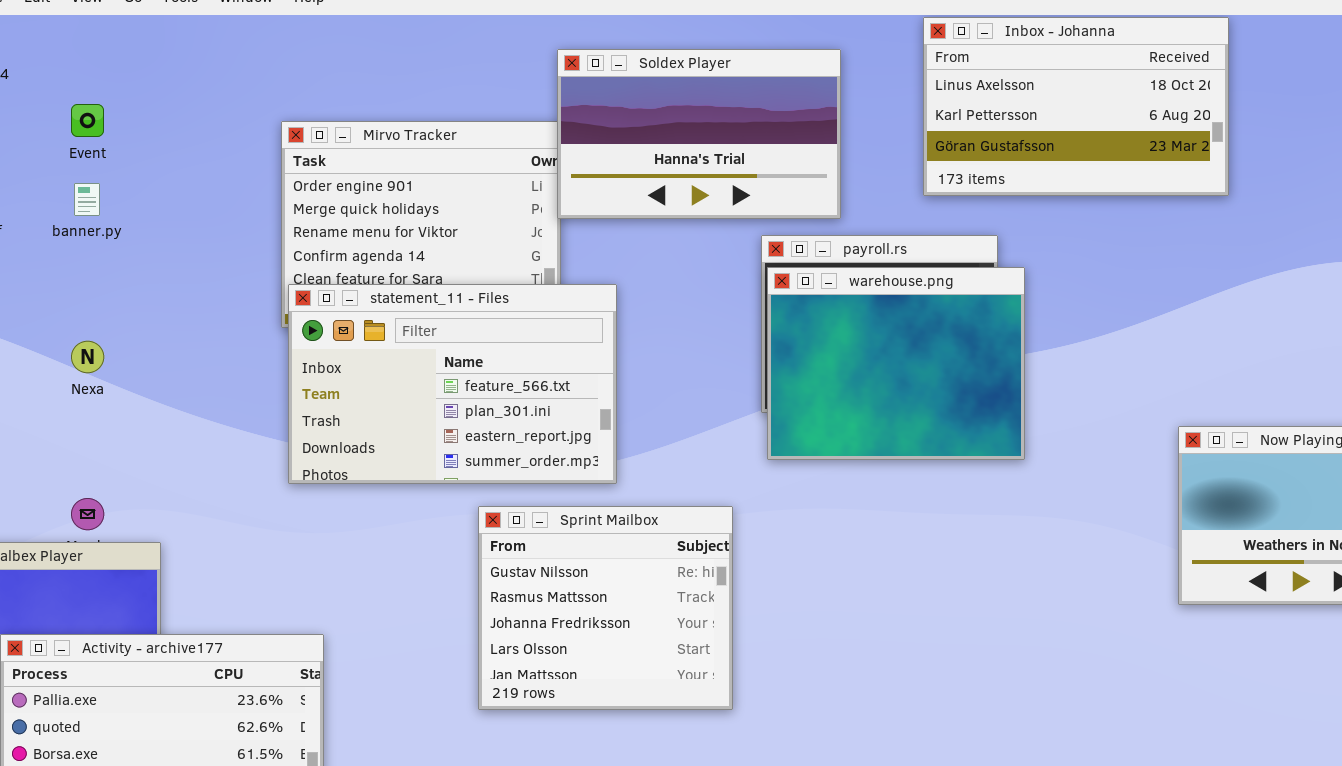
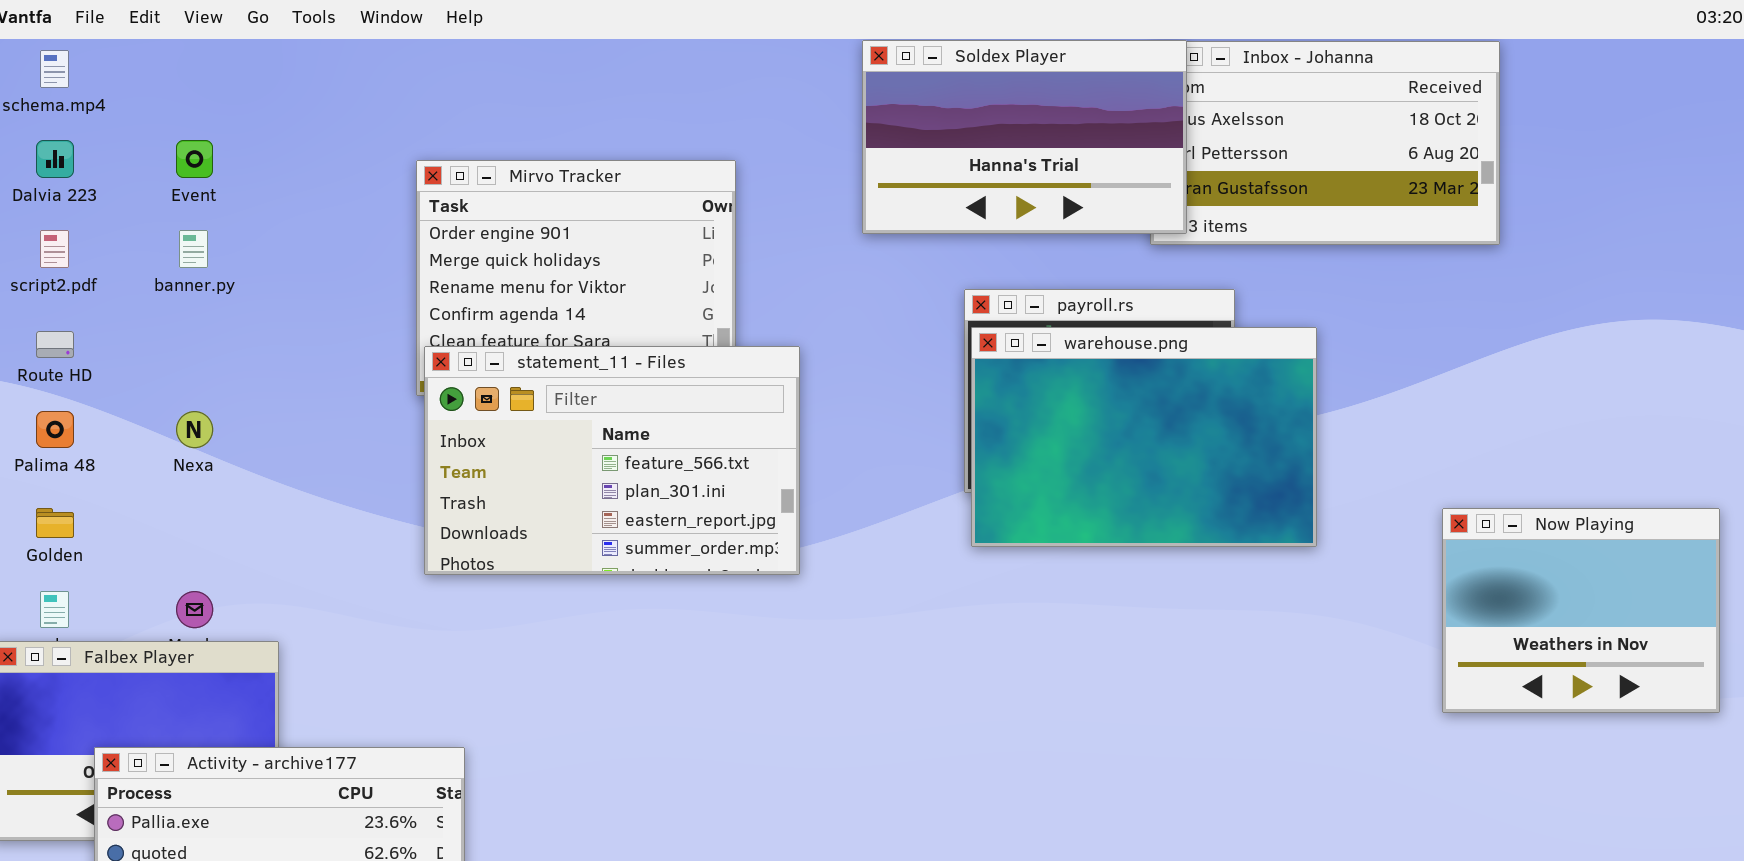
Soldex Player: [557,49,841,219] -> [862,40,1187,234], moved
warehouse.png: [767,267,1025,460] -> [971,327,1317,547], resized
Sprint Mailbox: [478,506,733,710] -> none, closed

